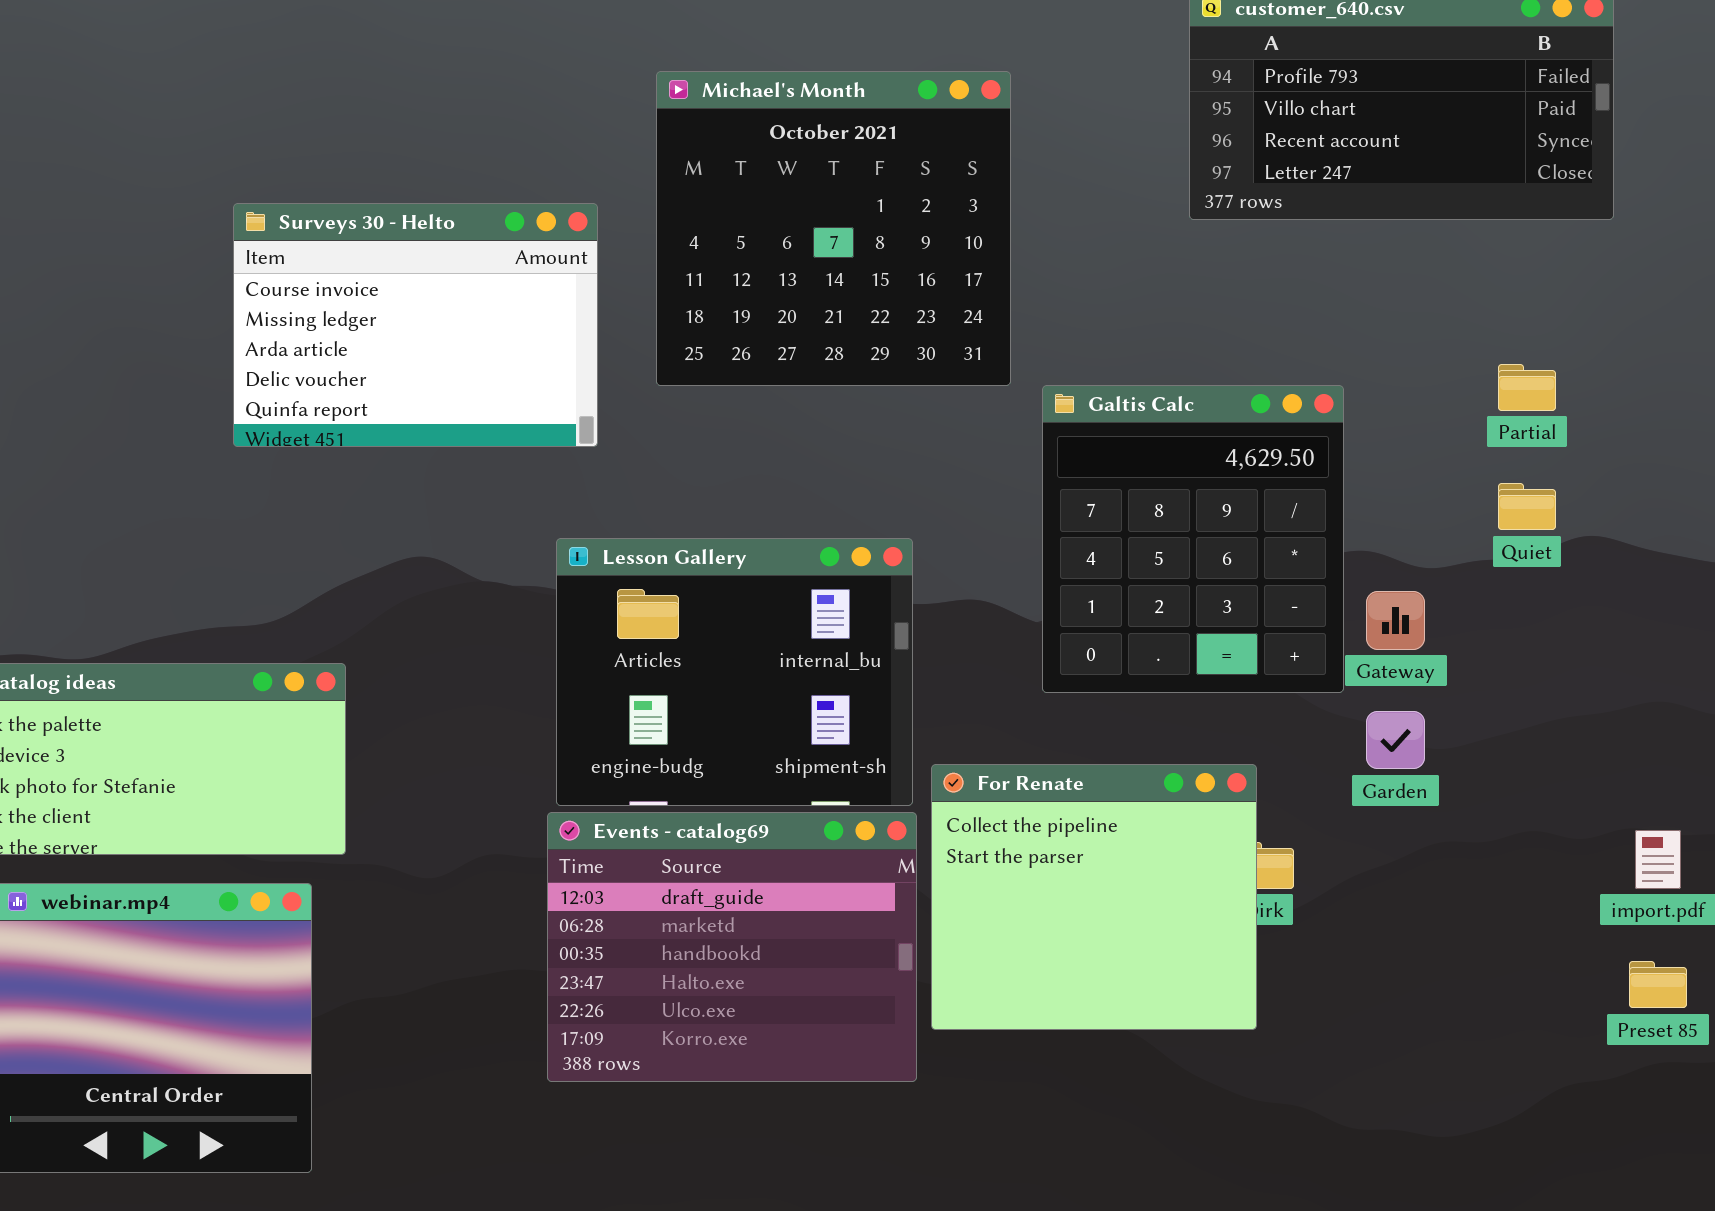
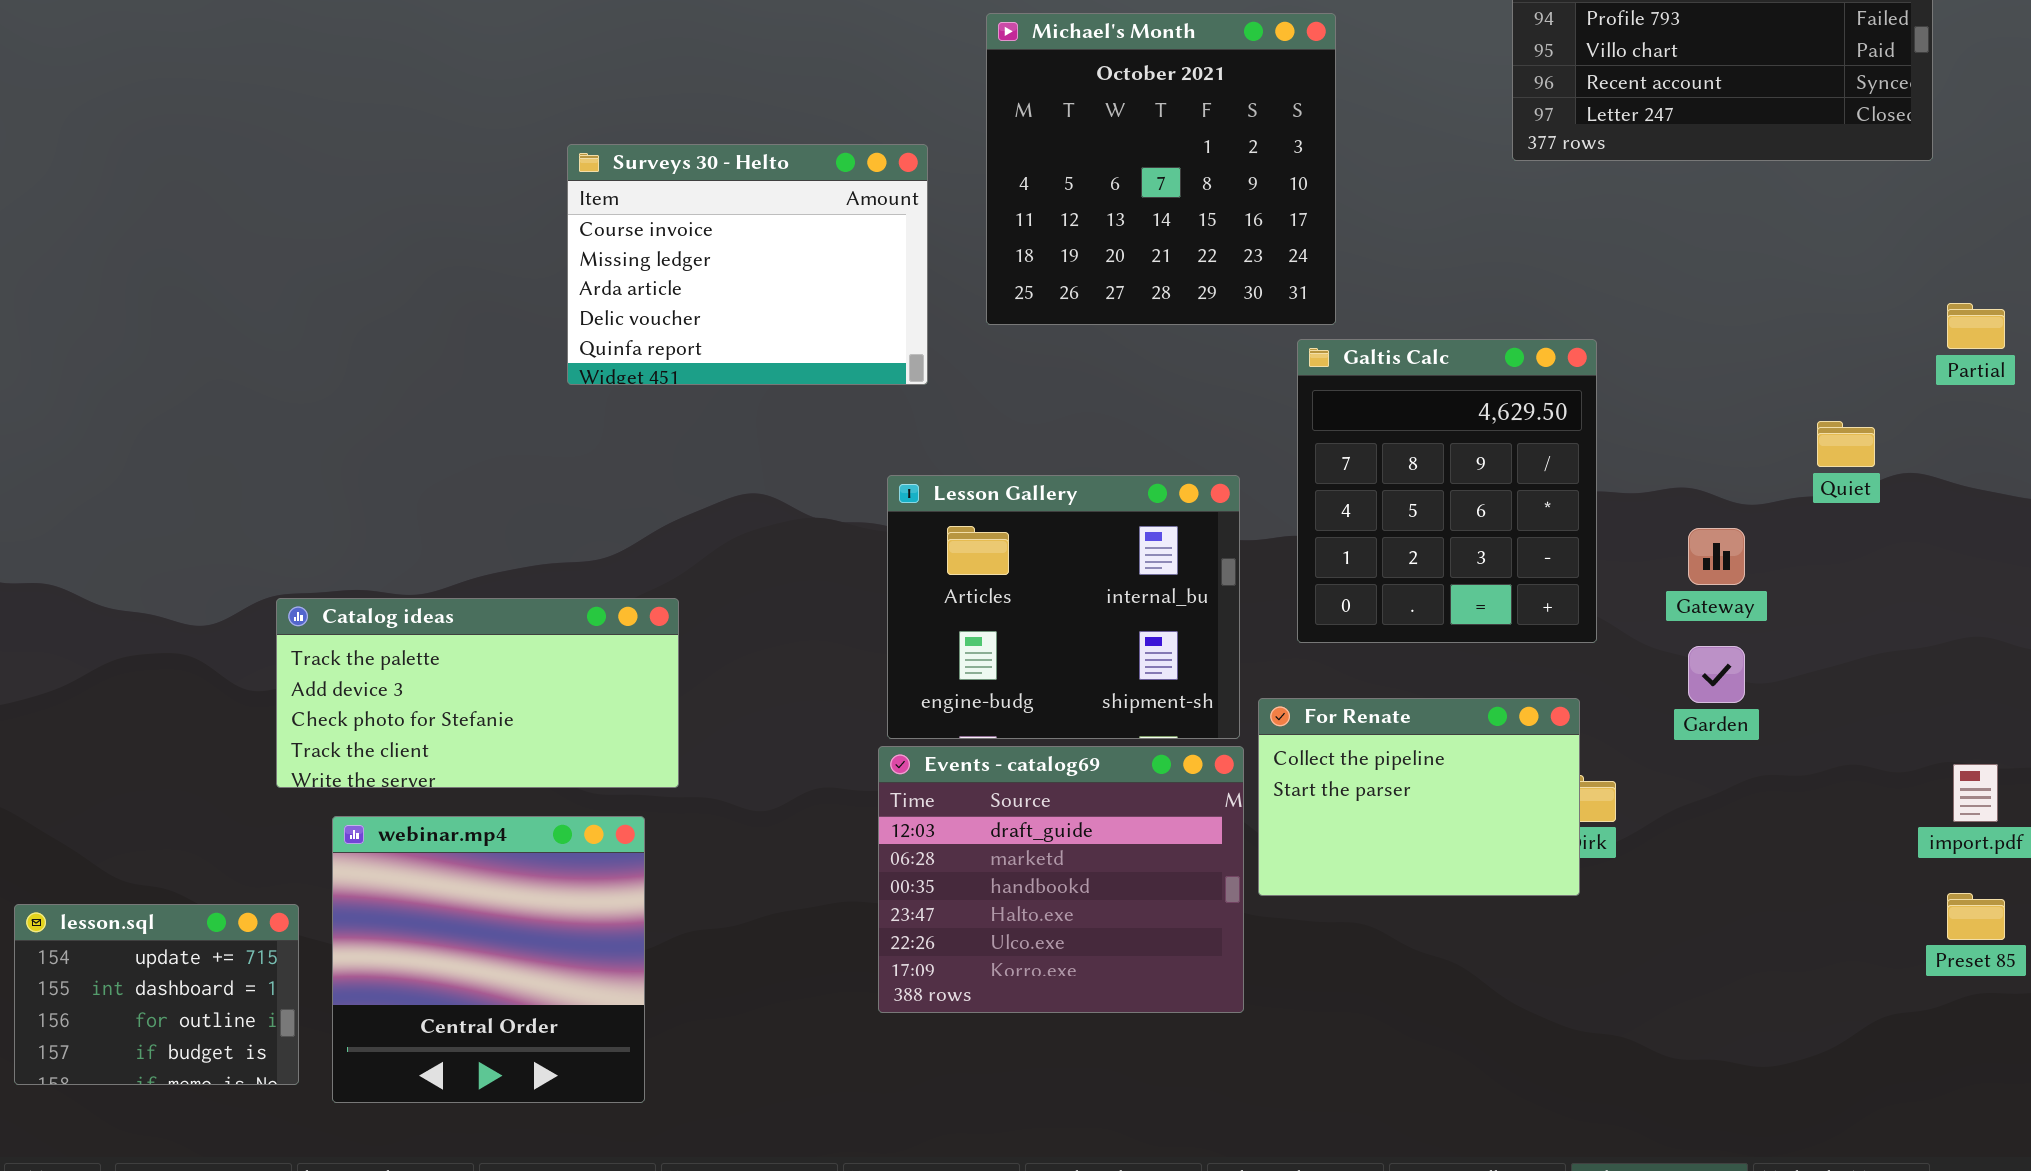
Partial: [1498,364,1556,411] -> [1947,303,2005,349], moved
Galtis Calc: [1042,385,1344,693] -> [1297,339,1597,643], moved
For Renate: [931,764,1257,1030] -> [1258,698,1580,896], resized

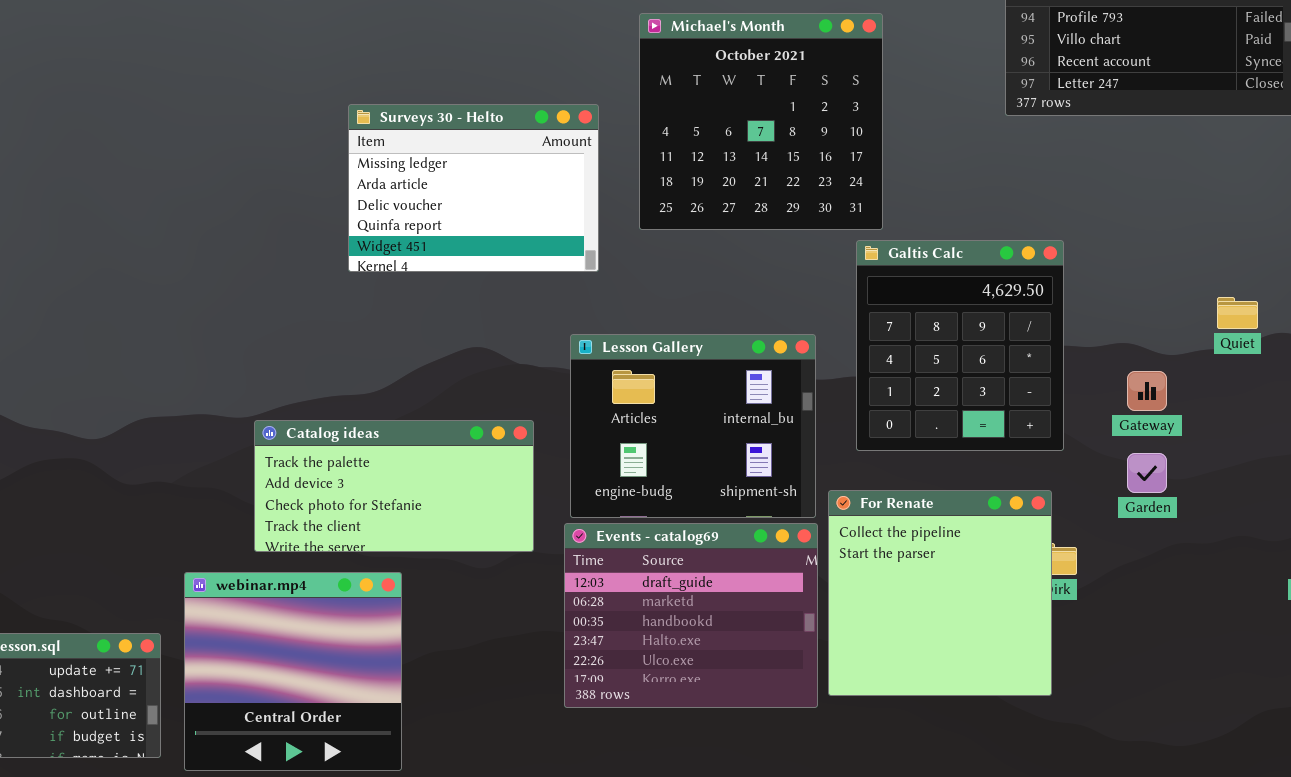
Surveys 30 - Helto: [567,144,928,385] -> [348,104,599,272], scrolled down 1 row
Catalog ideas: [276,598,679,788] -> [254,420,534,552], moved
For Renate: [1258,698,1580,896] -> [828,490,1052,696], resized

